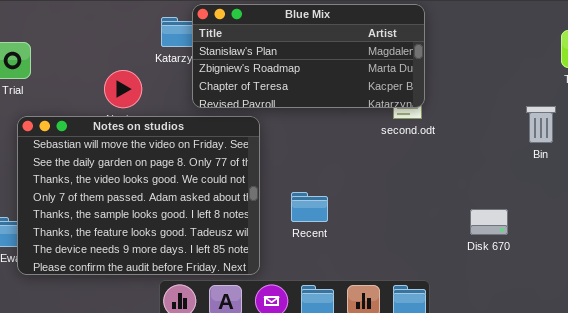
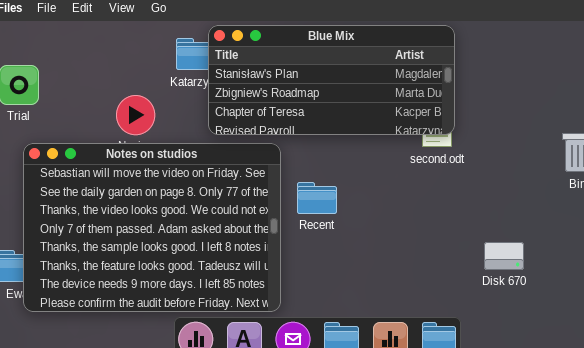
Recent: [291,192,328,222] -> [297,182,337,214], moved
Disk 670: [470,209,508,235] -> [484,242,524,270], moved

